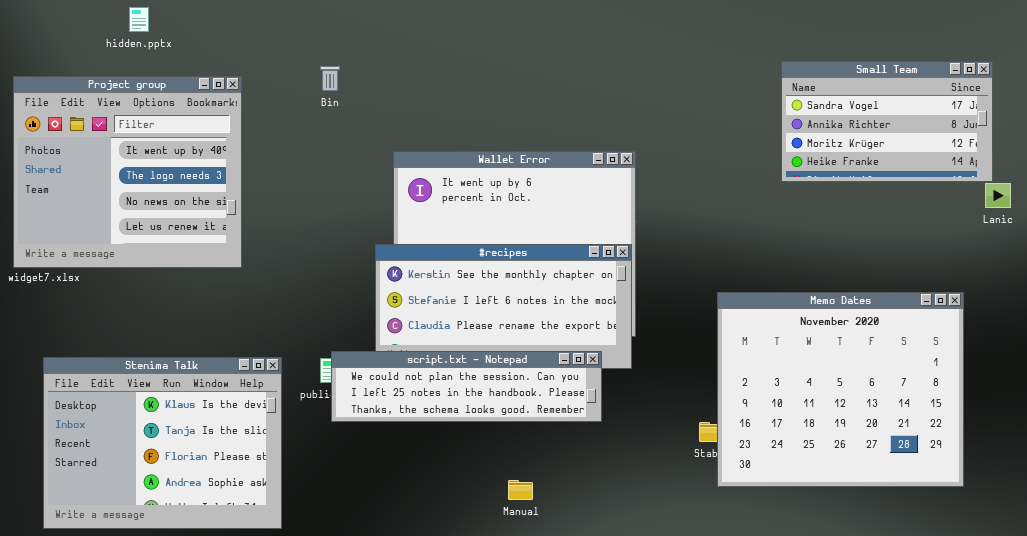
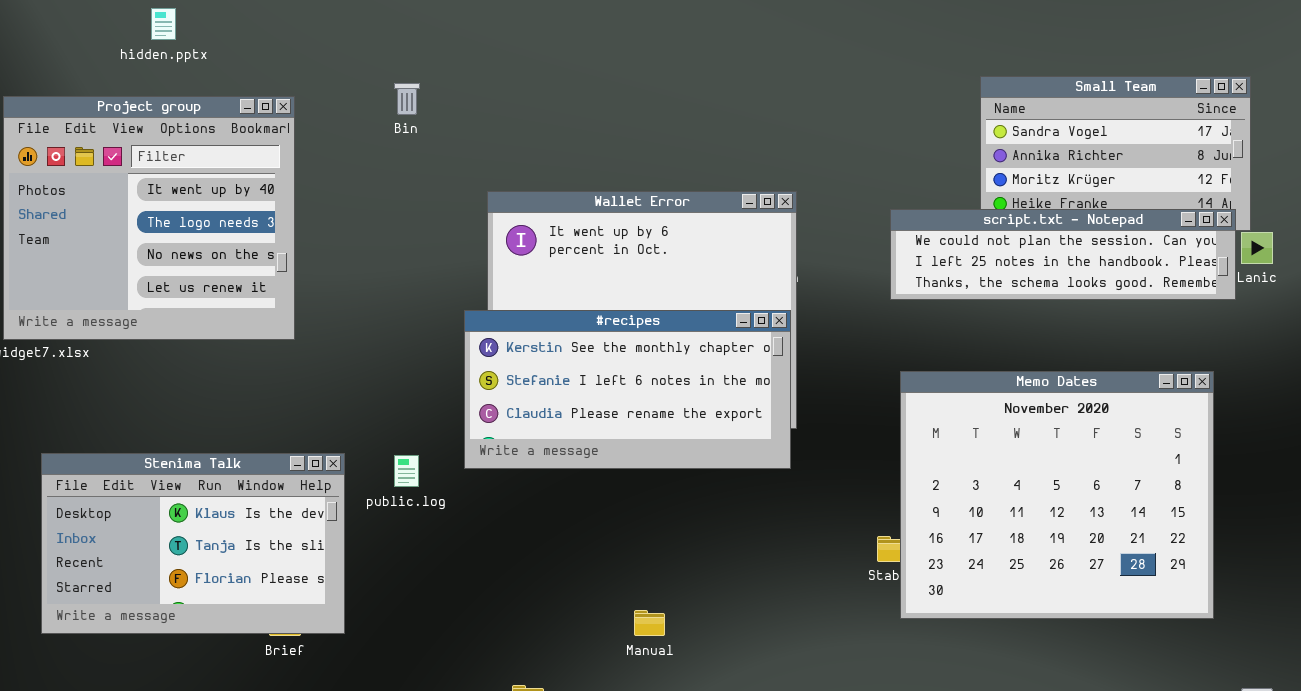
script.txt - Notepad: [331,351,602,422] -> [890,209,1236,300], moved
Stenima Talk: [43,357,282,529] -> [41,453,345,634], resized

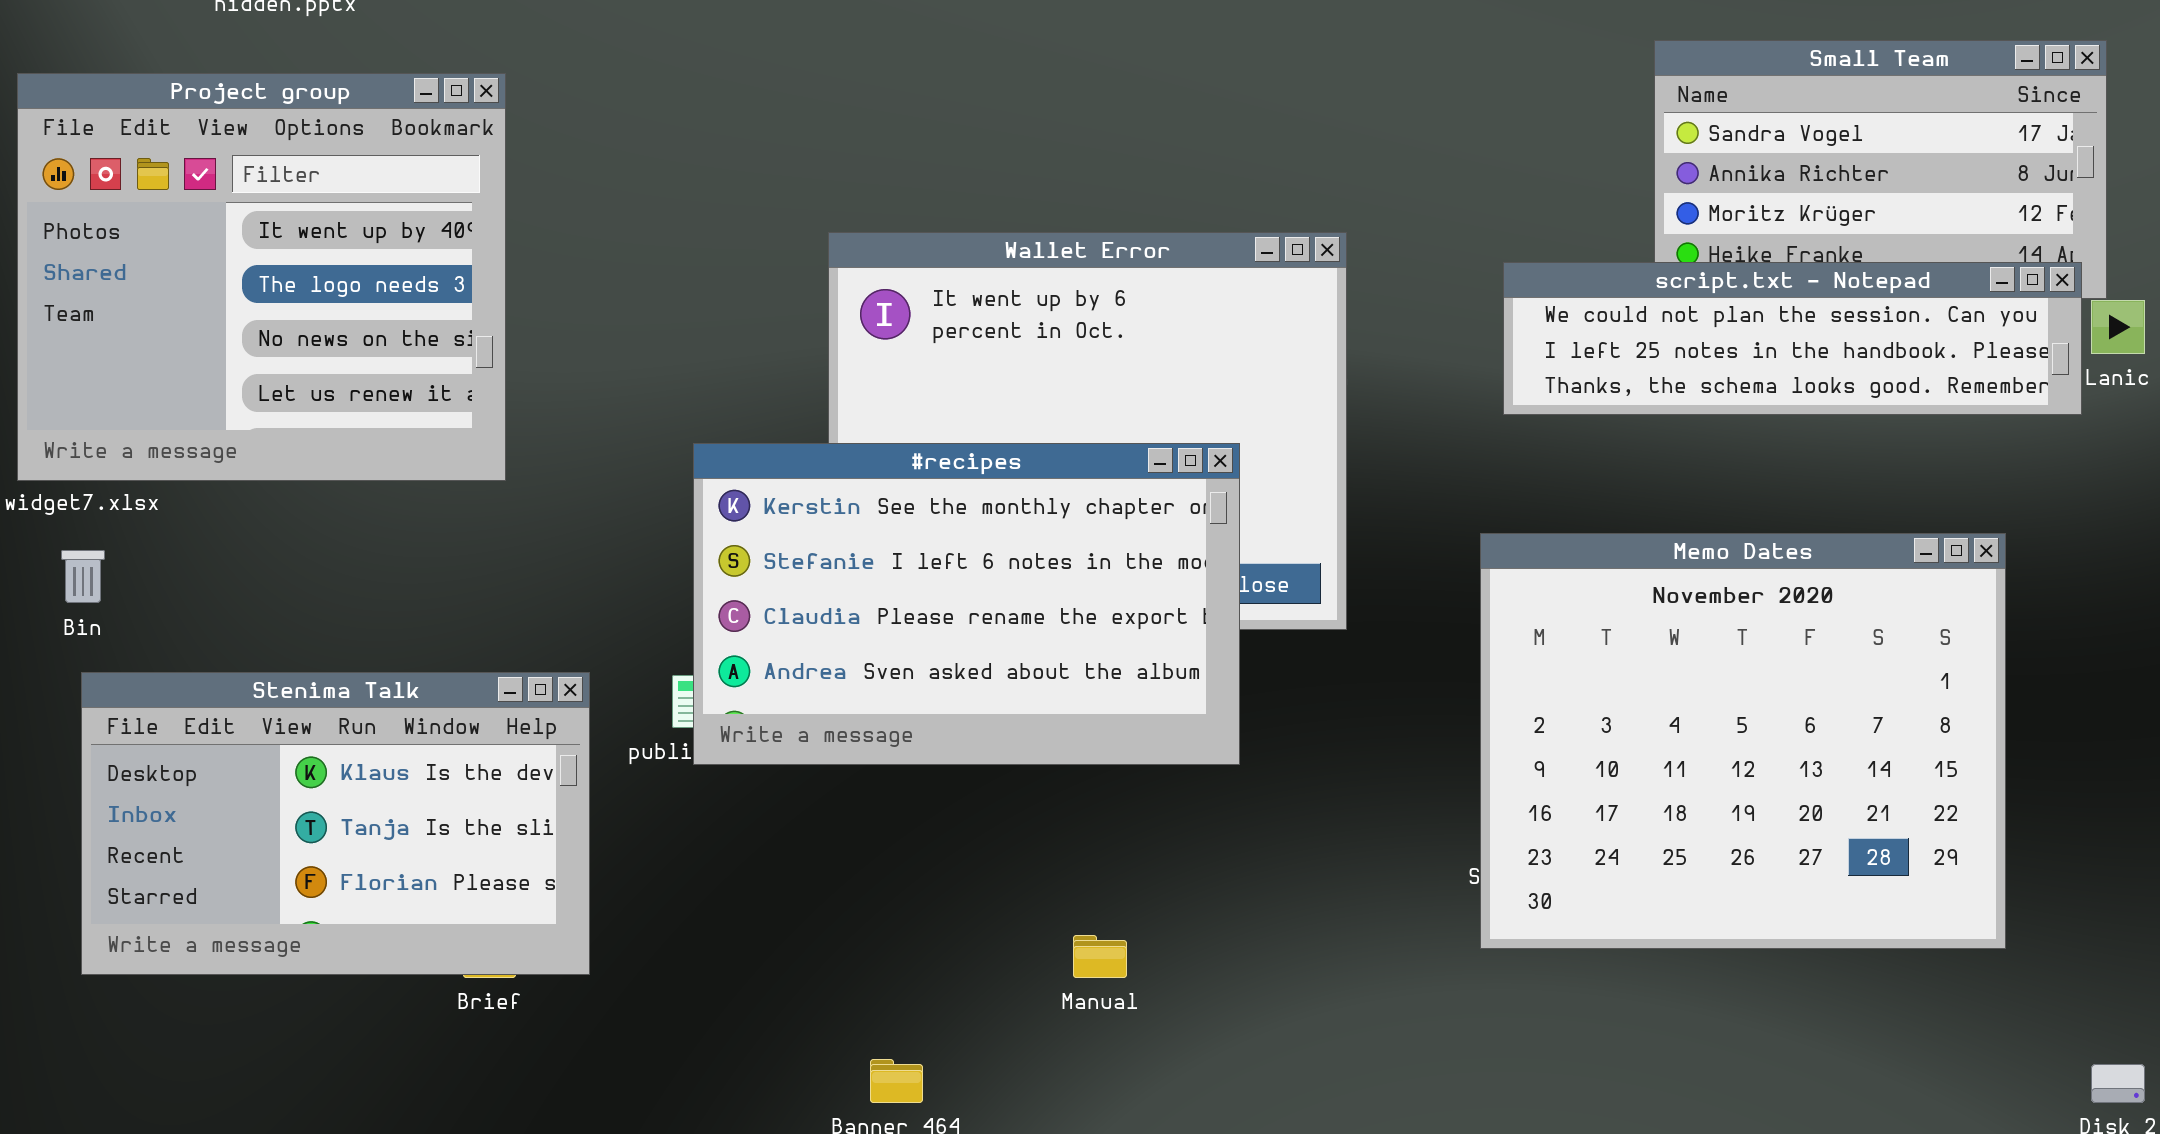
Bin: [394,83,420,115] -> [61,550,105,603], moved
#recipes: [464,310,791,469] -> [693,443,1240,765], moved, resized
Memo Dates: [900,371,1214,619] -> [1480,533,2006,949], moved

